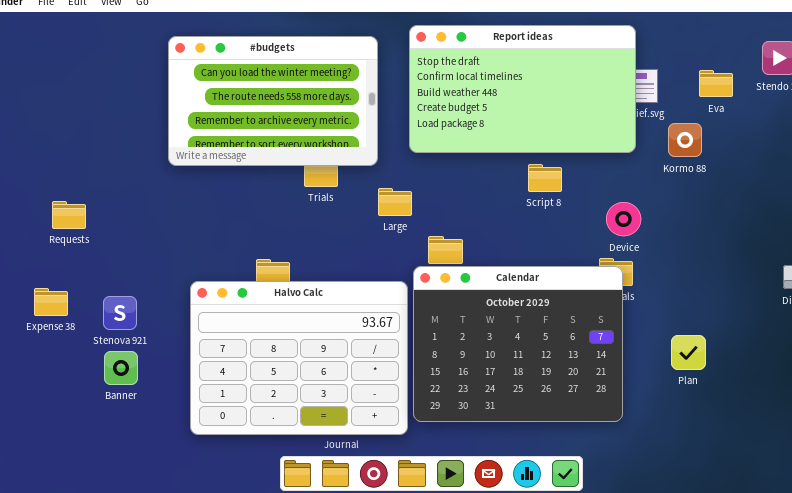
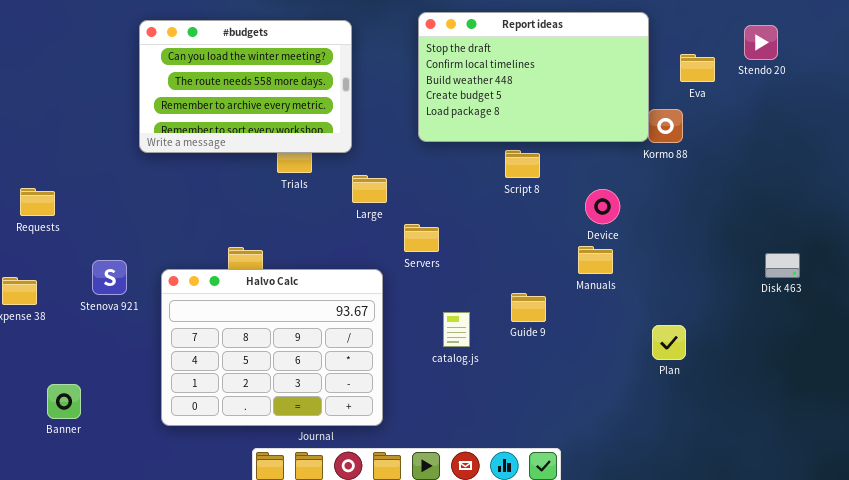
Report ideas: [409,25,636,153] -> [418,12,649,142], moved
Calendar: [413,266,623,422] -> none, closed
Stenova 921: [103,296,137,330] -> [92,260,127,295], moved
Banner: [104,351,138,385] -> [47,384,81,419], moved

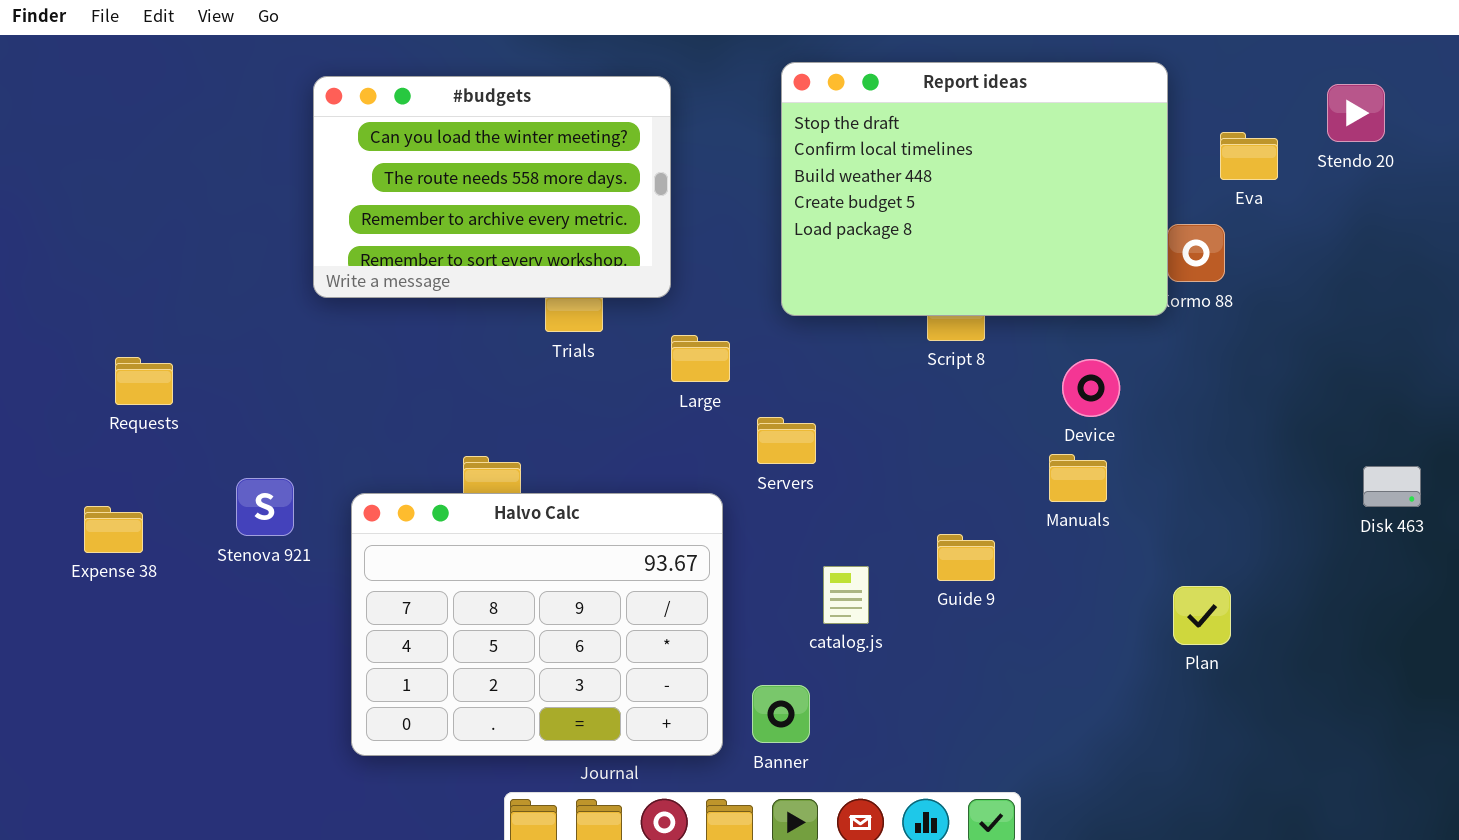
Report ideas: [418,12,649,142] -> [781,62,1168,316], resized
Banner: [47,384,81,419] -> [752,685,810,743], moved

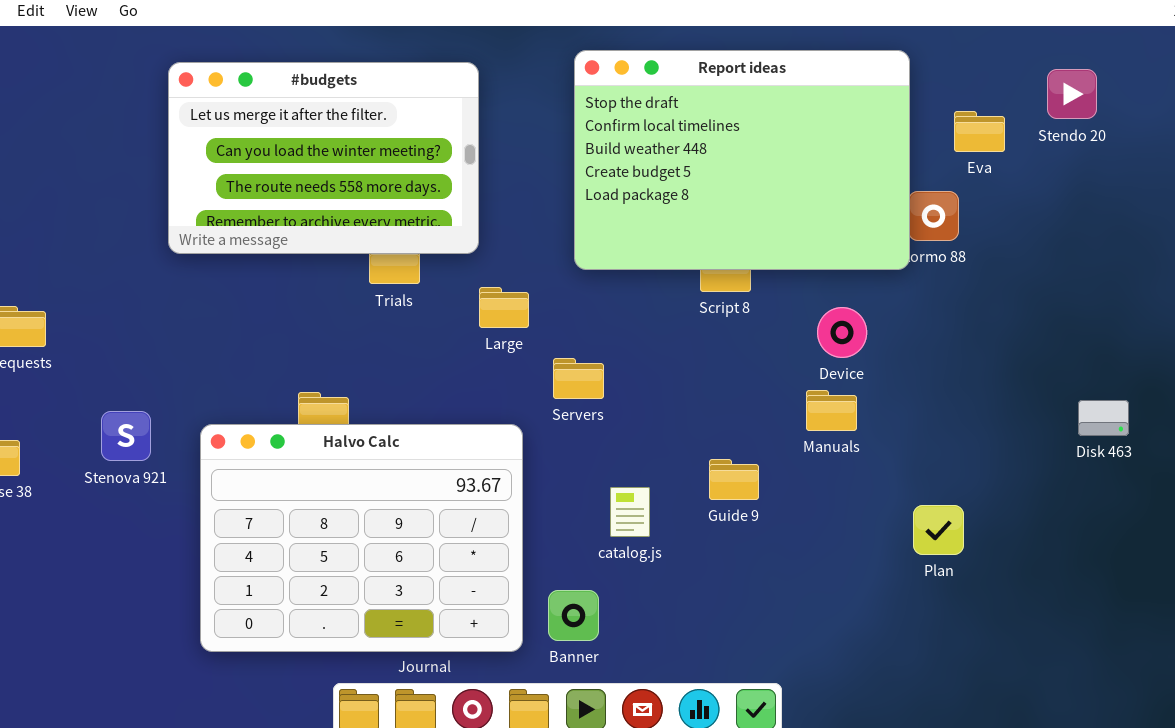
#budgets: [313,76,671,298] -> [168,62,479,254], scrolled up 1 row

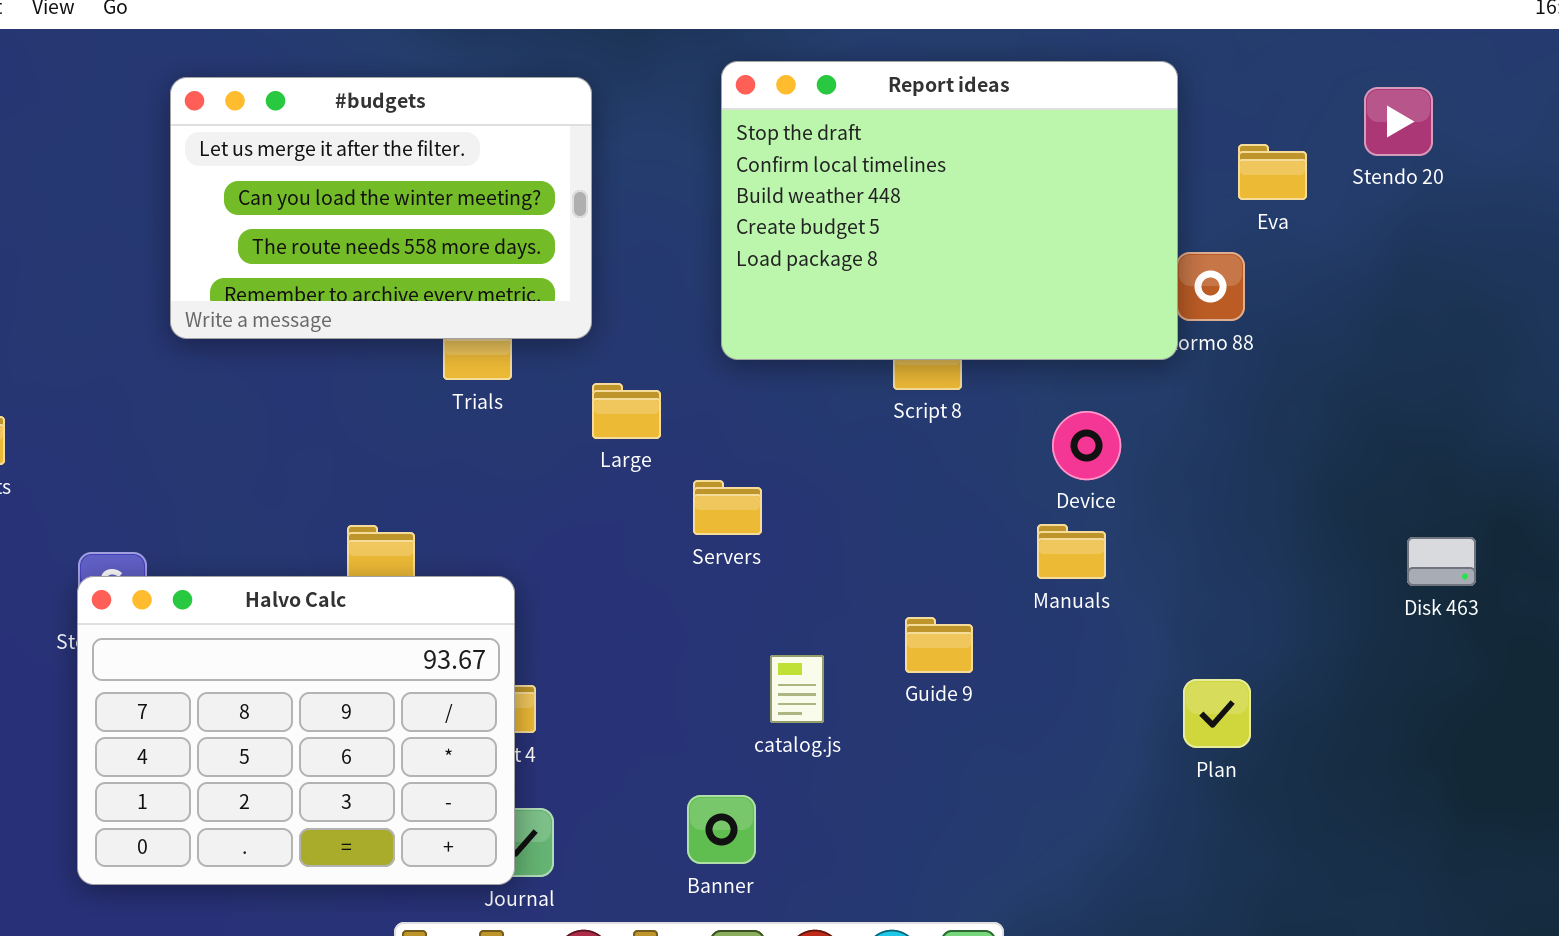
Halvo Calc: [200,424,523,652] -> [77,576,515,885], moved

